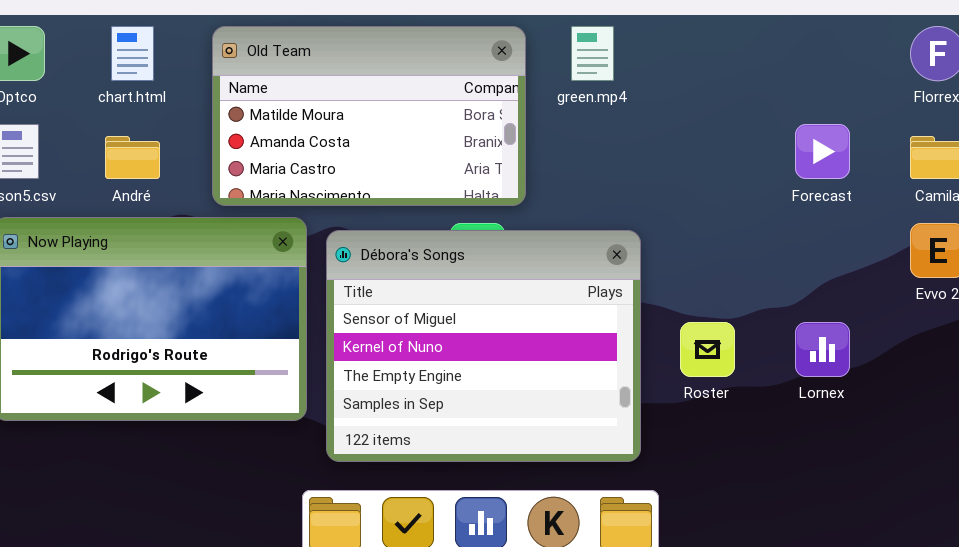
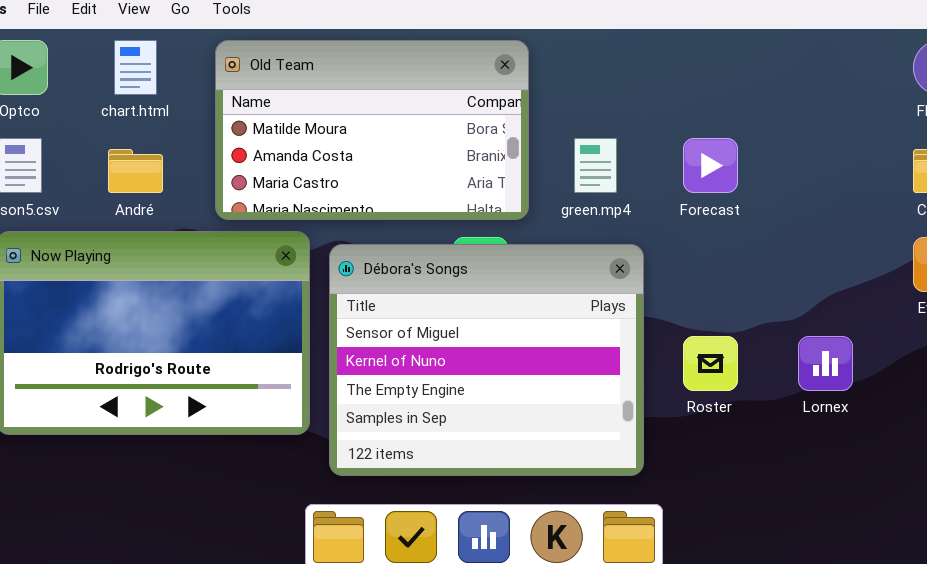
green.mp4: [571,26,614,81] -> [574,138,617,193], moved
Forecast: [795,124,850,179] -> [683,138,738,193], moved

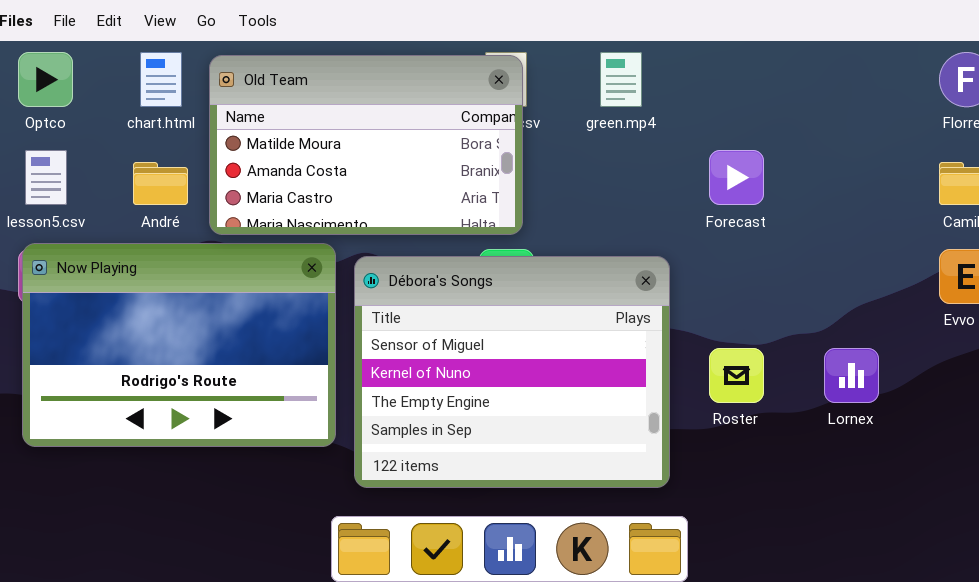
Old Team: [215,40,529,220] -> [209,55,523,235], moved
green.mp4: [574,138,617,193] -> [600,52,642,107], moved

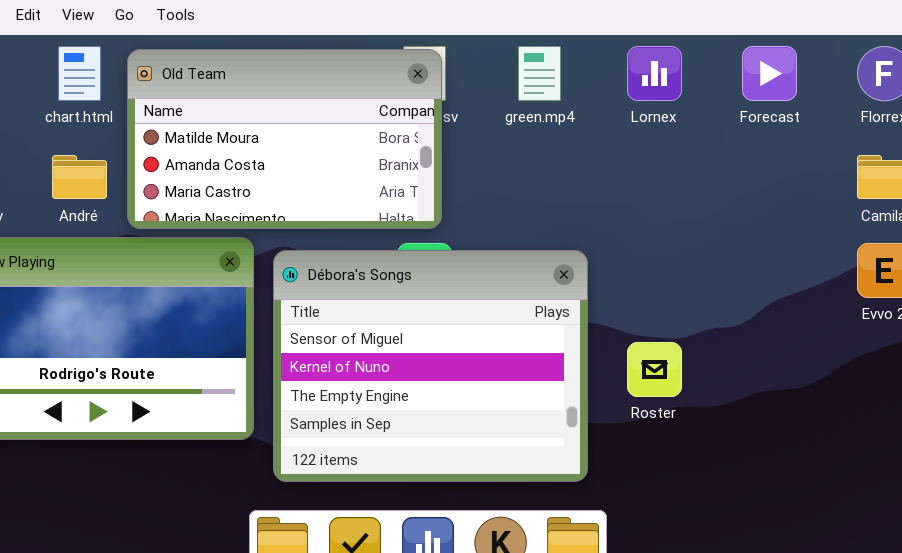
Forecast: [709,150,764,205] -> [742,46,797,101], moved
Lornex: [824,348,879,403] -> [627,46,682,101], moved

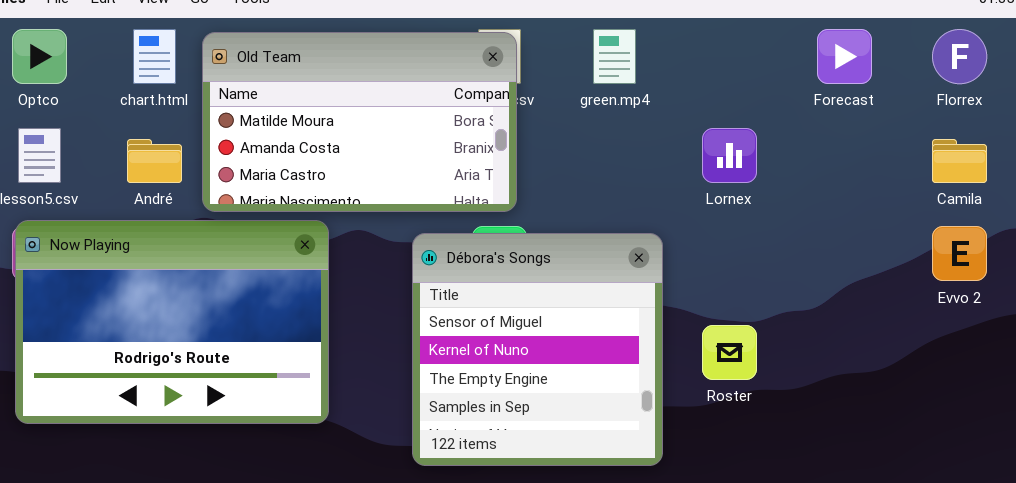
Lornex: [627,46,682,101] -> [702,128,757,183], moved
Débora's Songs: [273,250,588,482] -> [412,233,663,466], resized

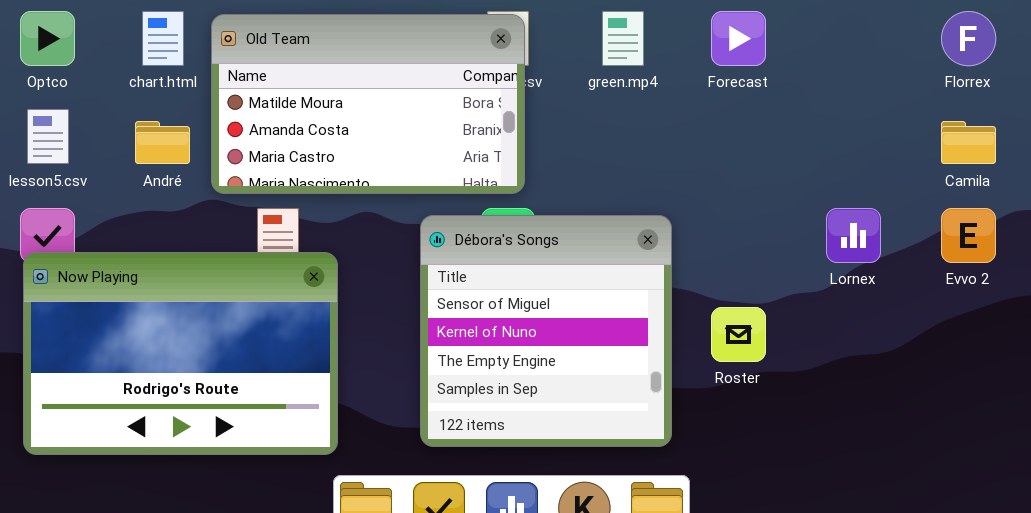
Forecast: [817,29,872,84] -> [711,11,766,66], moved
Lornex: [702,128,757,183] -> [826,208,881,263], moved
Now Playing: [15,220,329,424] -> [23,252,338,455], moved

